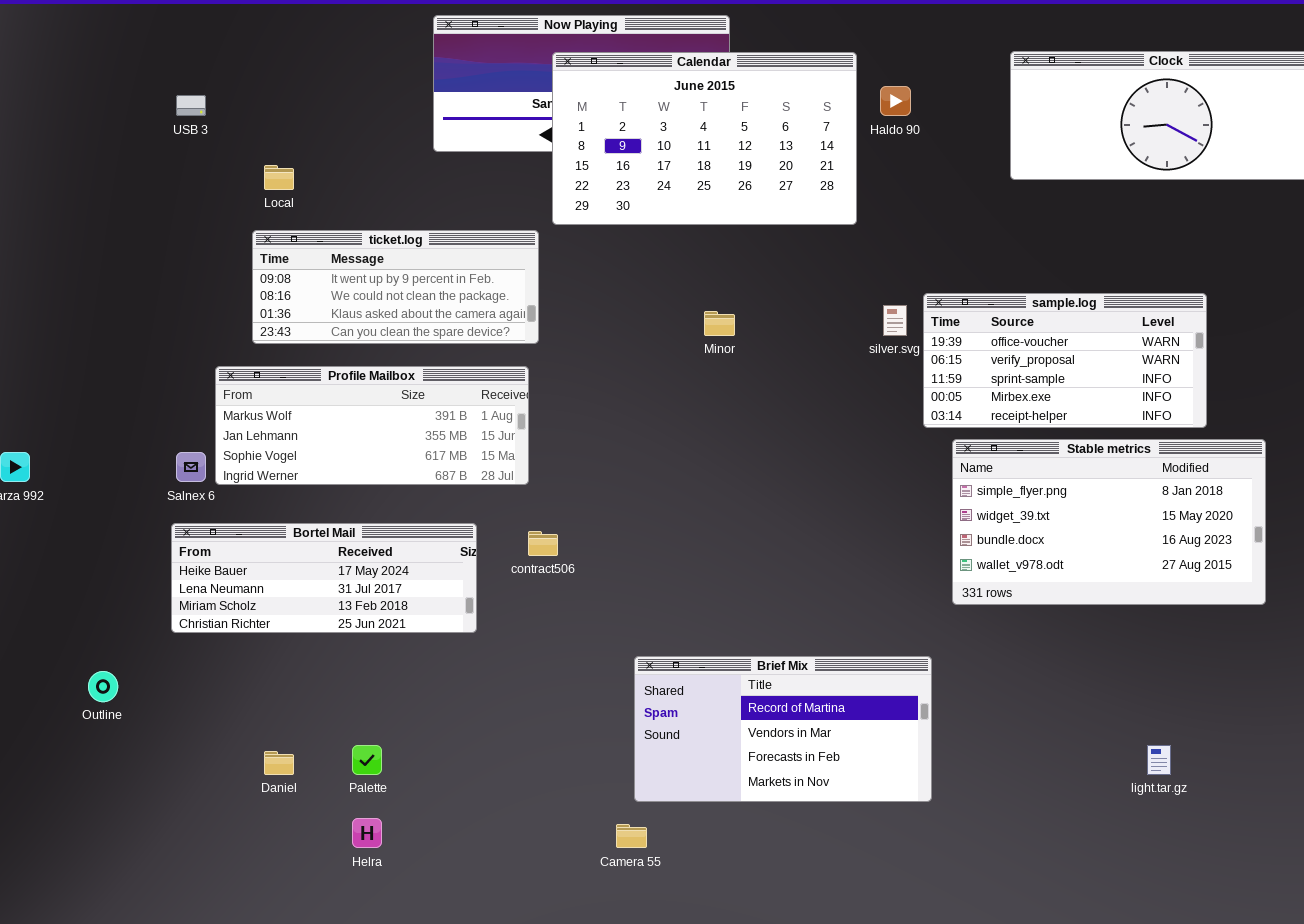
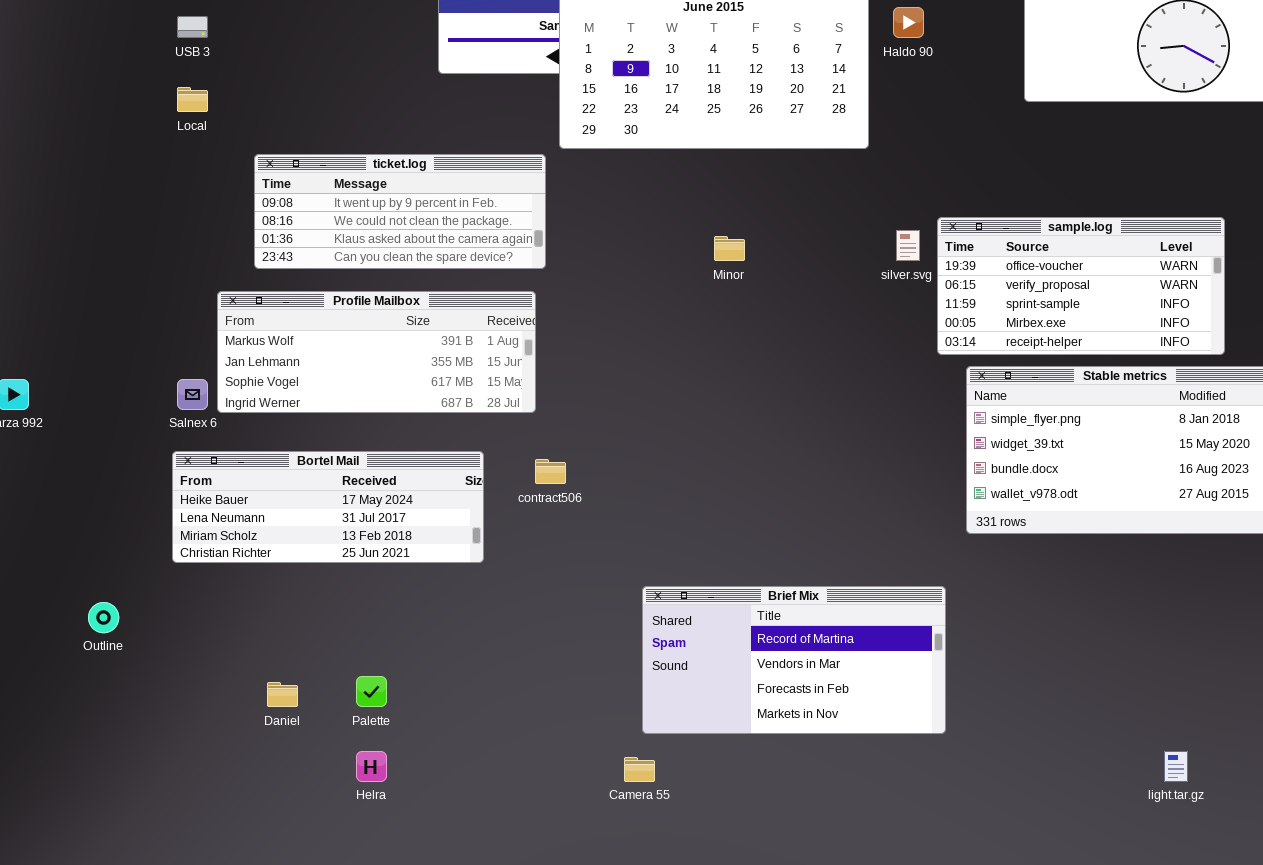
Local: [264,165,294,190] -> [177,87,208,112], moved
light.tar.gz: [1147,745,1171,775] -> [1164,751,1188,782], moved

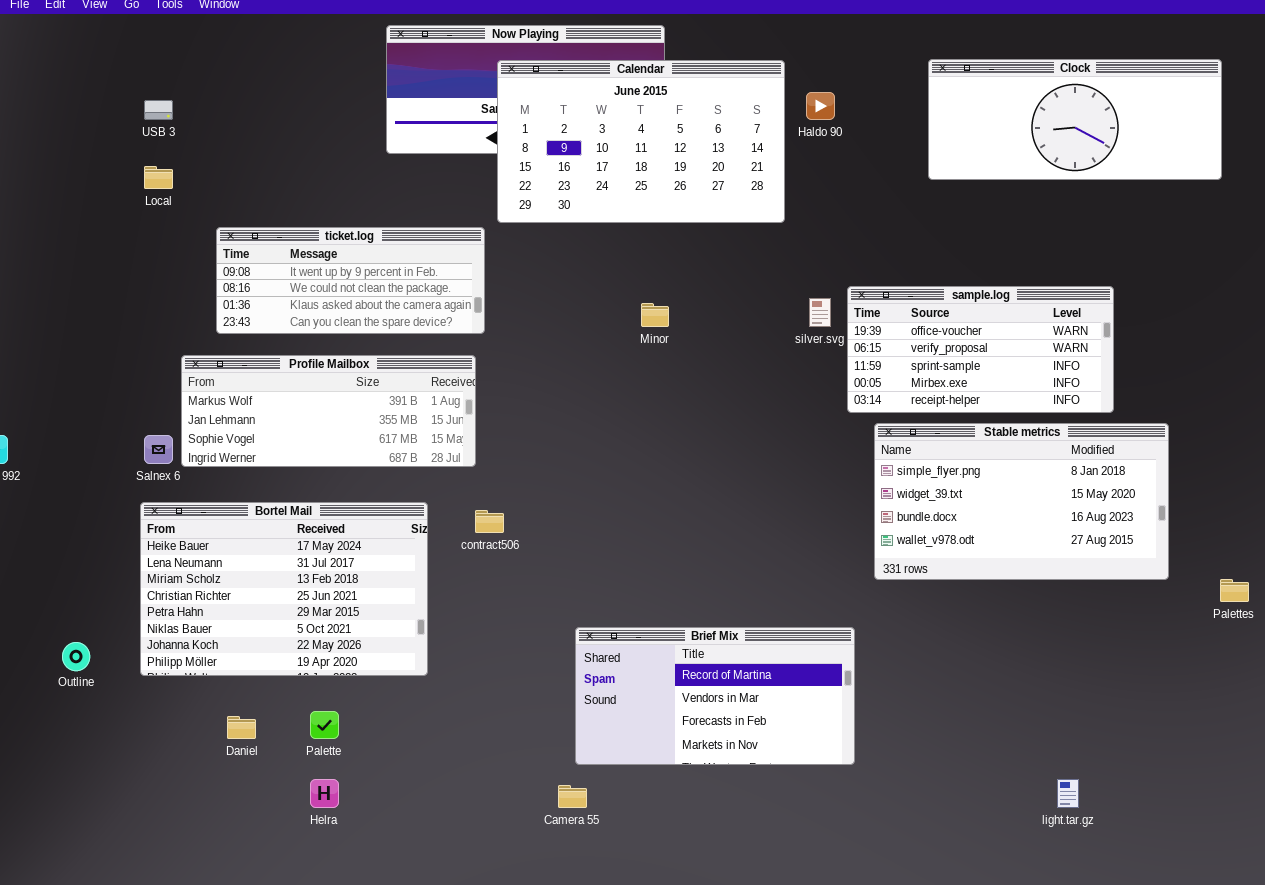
Bortel Mail: [172,451,484,563] -> [140,502,428,676], resized

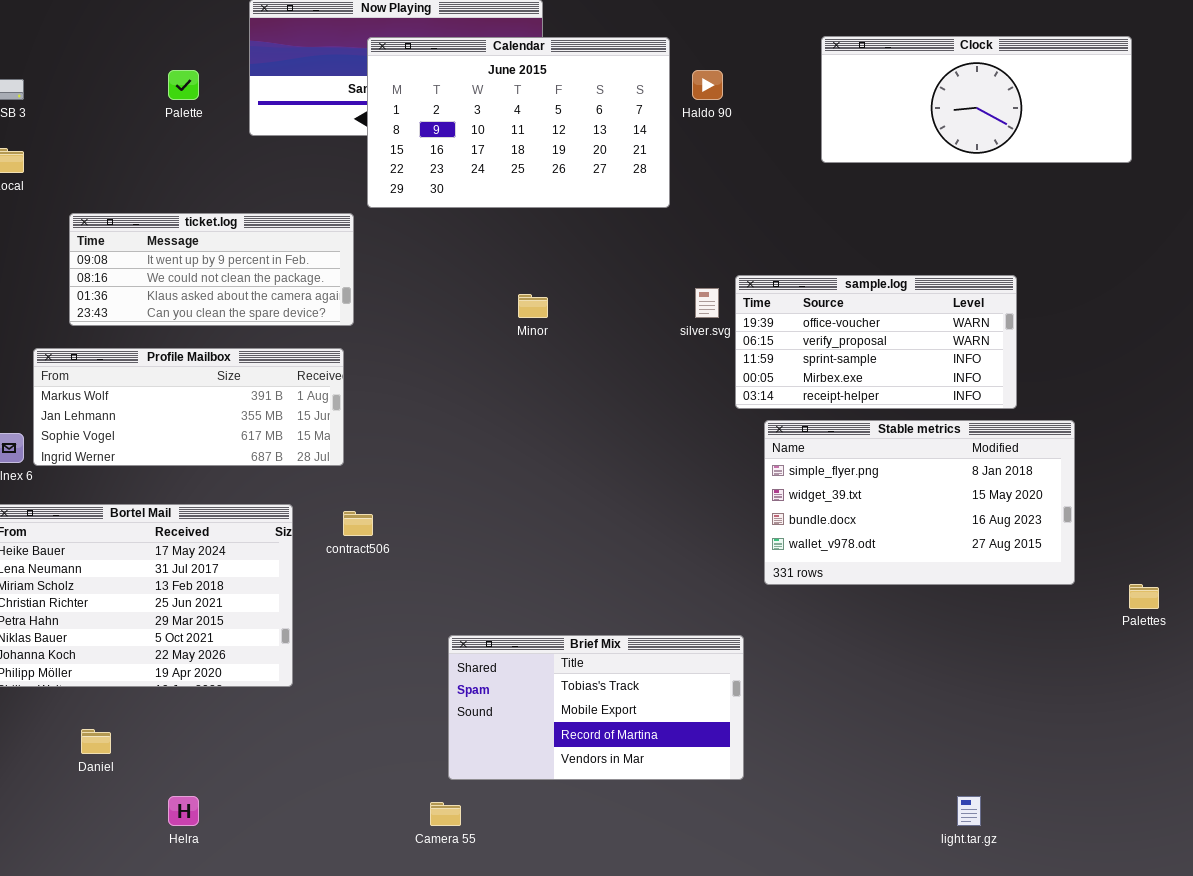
Brief Mix: [575,627,855,765] -> [448,635,744,780], scrolled up 2 rows
Palette: [310,711,339,739] -> [168,70,199,100], moved

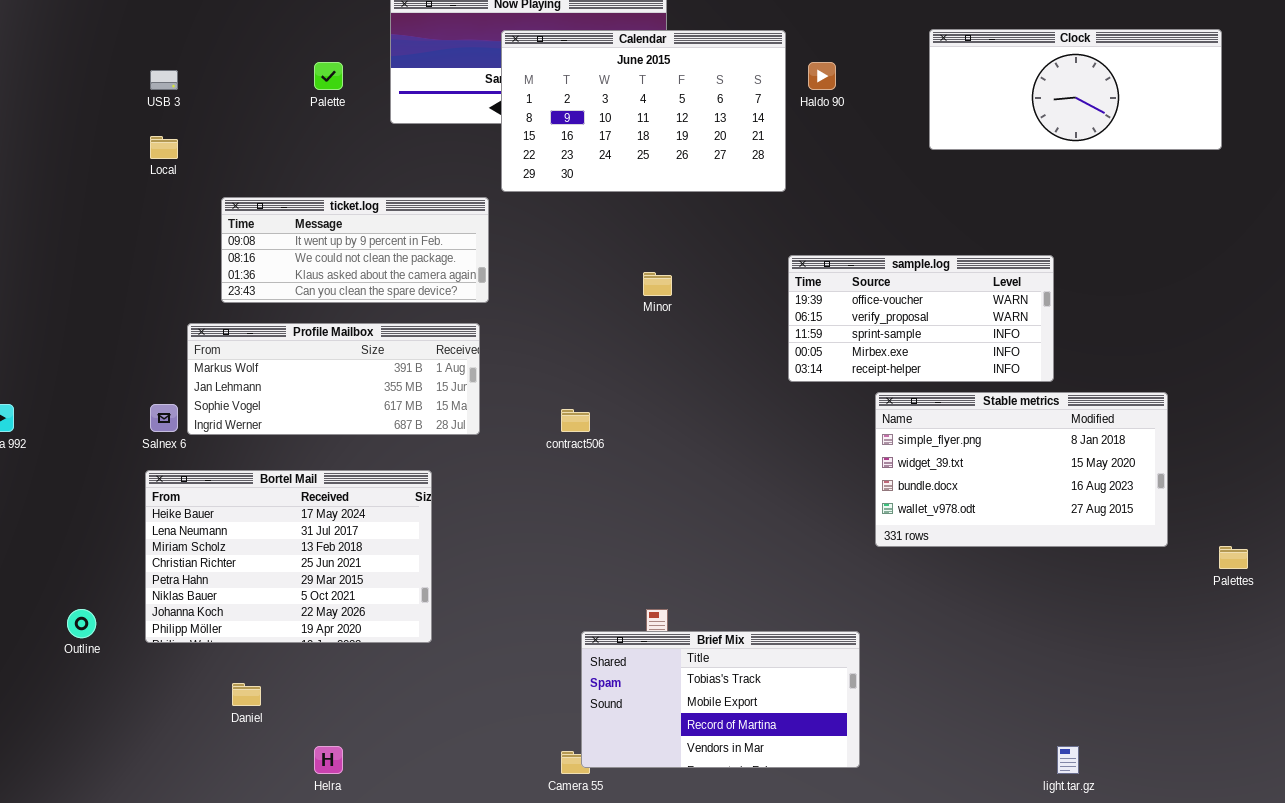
sample.log: [735,275,1017,409] -> [788,255,1054,382], moved
contract506: [343,511,373,536] -> [561,409,590,432], moved
Brief Mix: [448,635,744,780] -> [581,631,860,768], moved

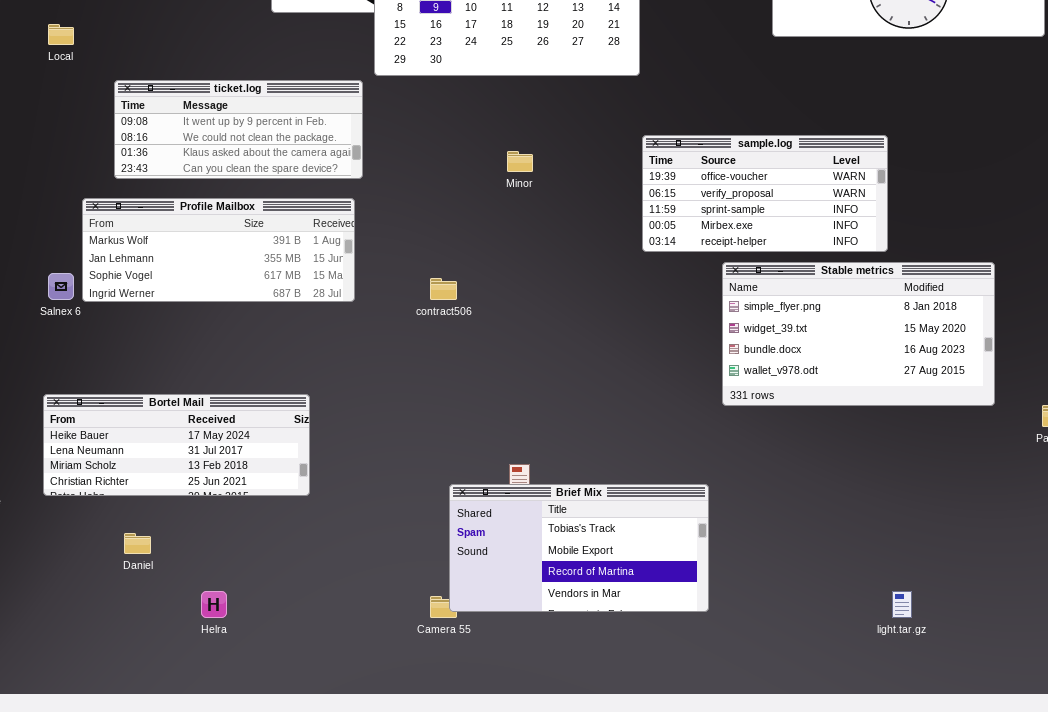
Bortel Mail: [145,470,432,643] -> [43,394,310,496], resized

